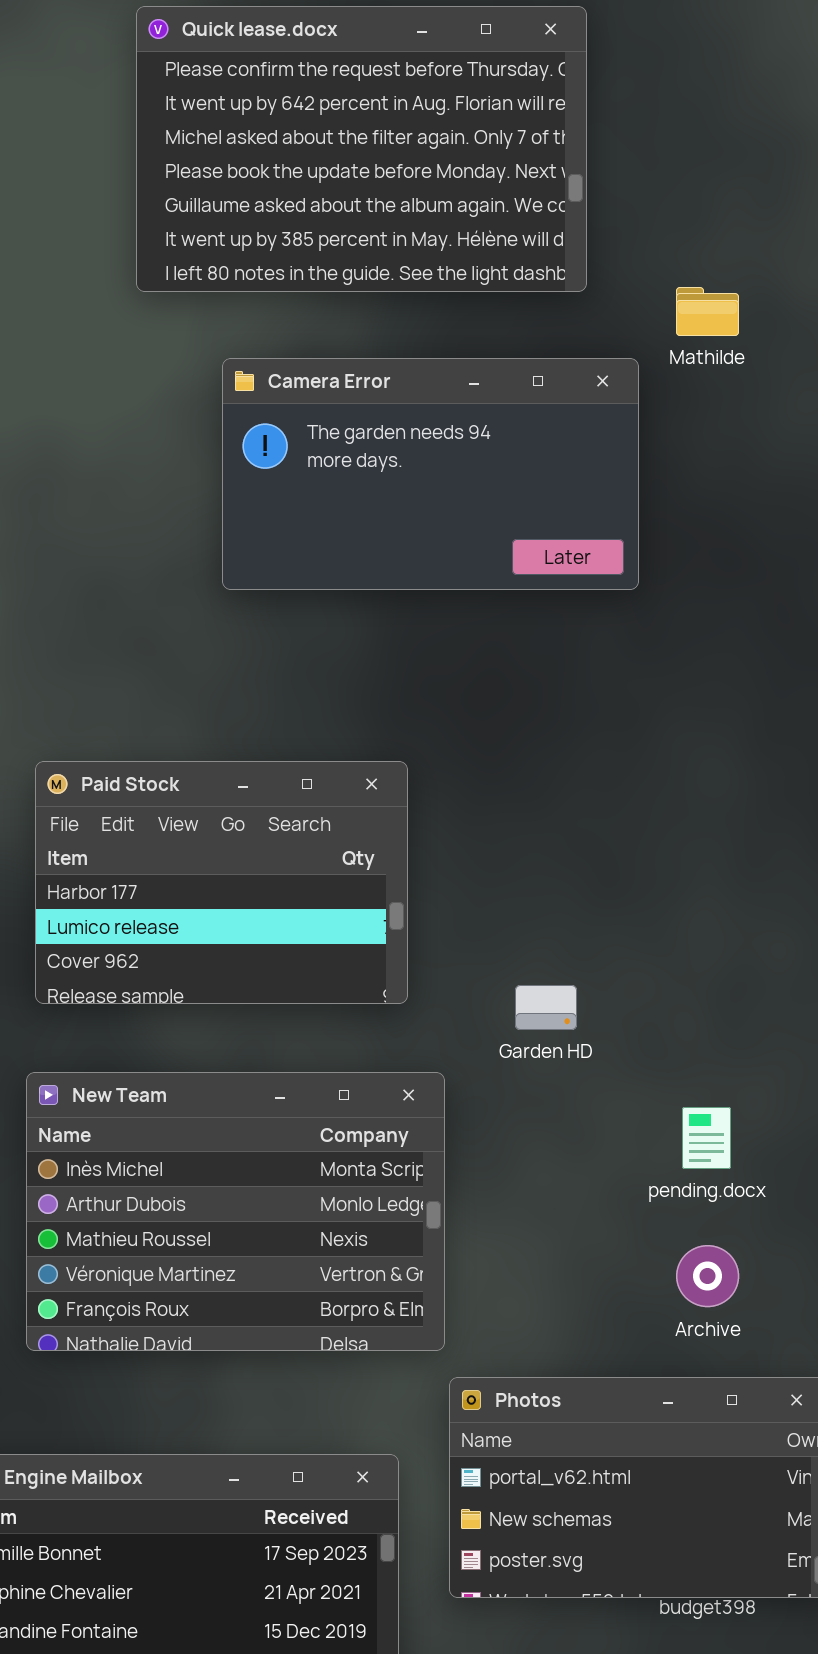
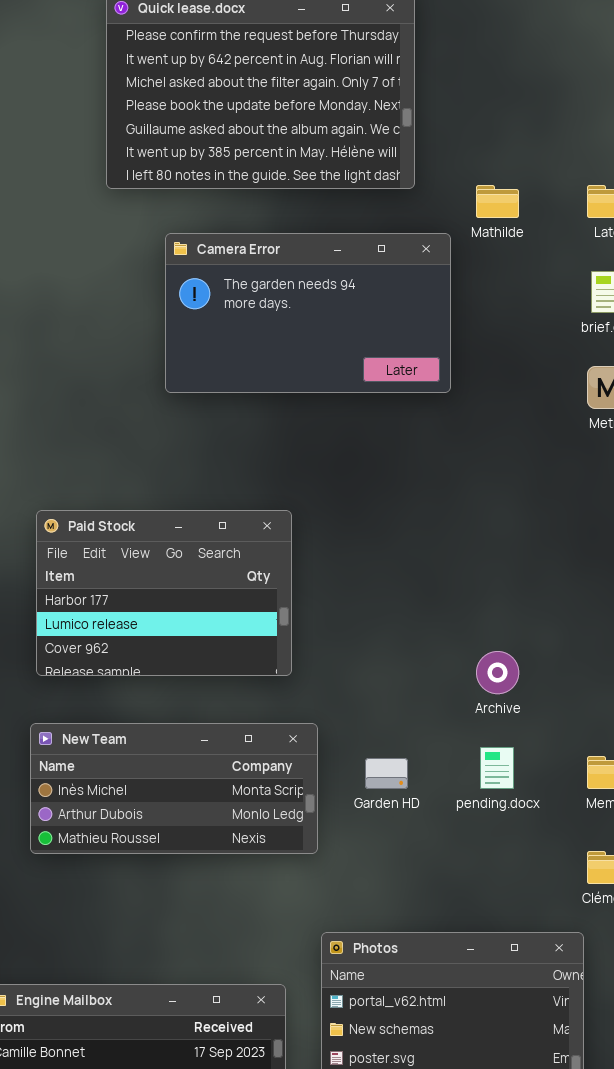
Garden HD: [515,985,577,1030] -> [365,758,408,789], moved
New Team: [26,1072,445,1351] -> [30,723,318,854], resized
Archive: [676,1245,739,1307] -> [476,651,519,694], moved

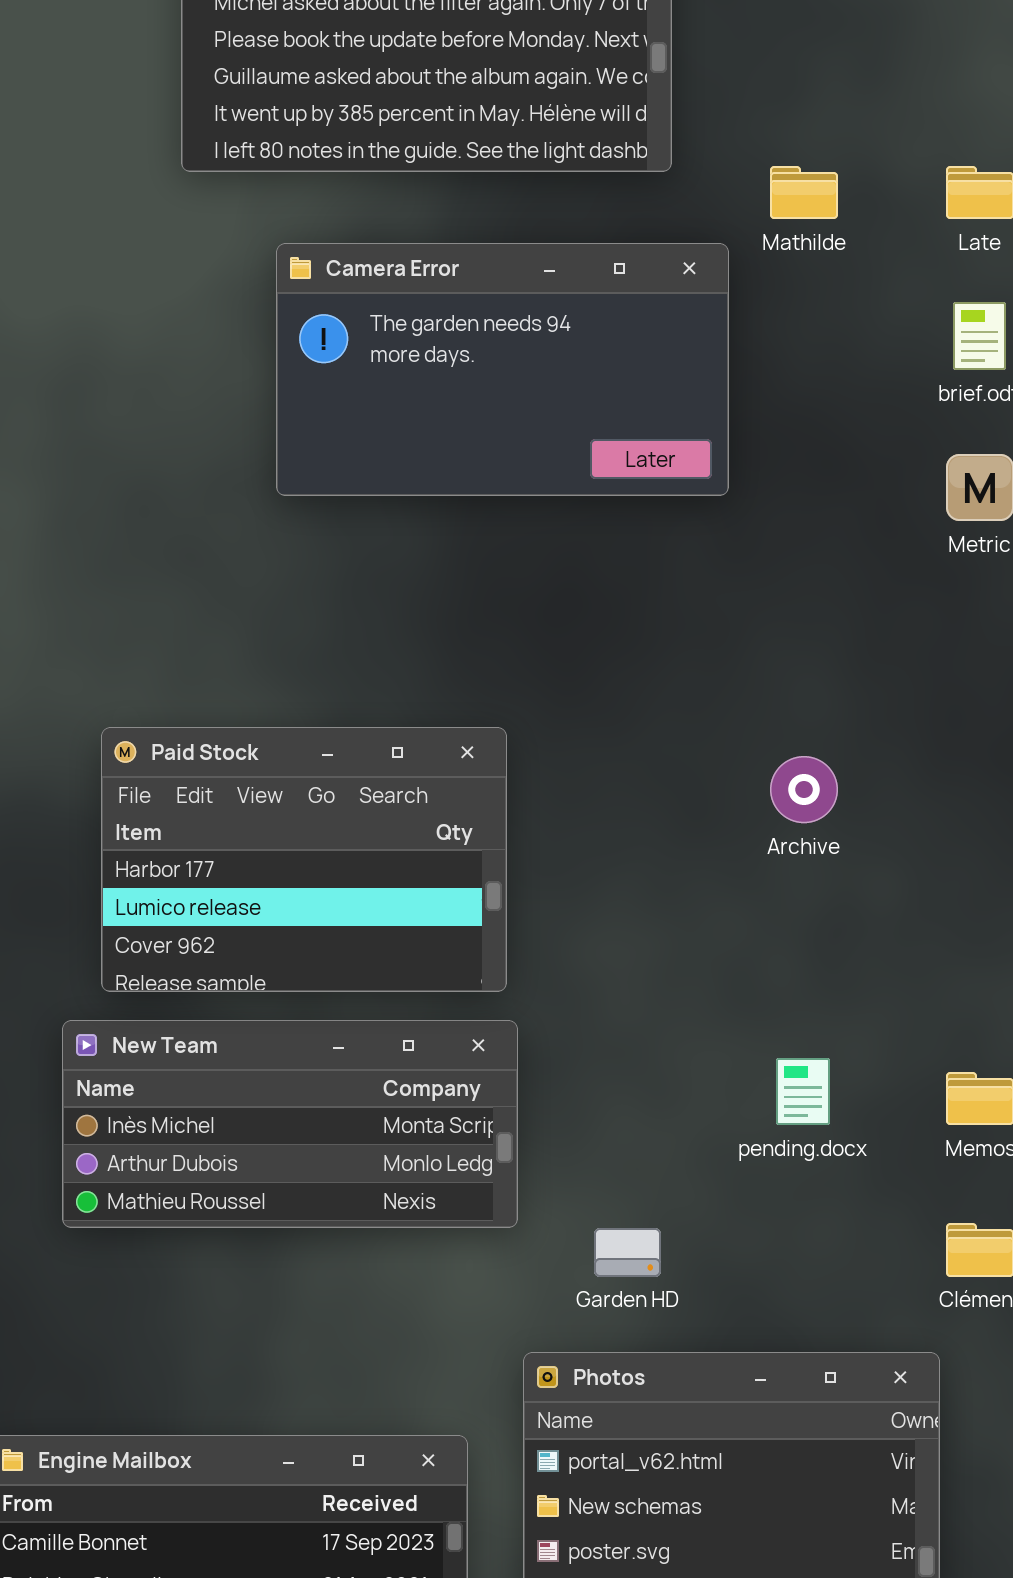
Paid Stock: [36,510,292,676] -> [101,727,507,992], moved
Archive: [476,651,519,694] -> [770,756,838,823], moved
Garden HD: [365,758,408,789] -> [594,1228,661,1277], moved

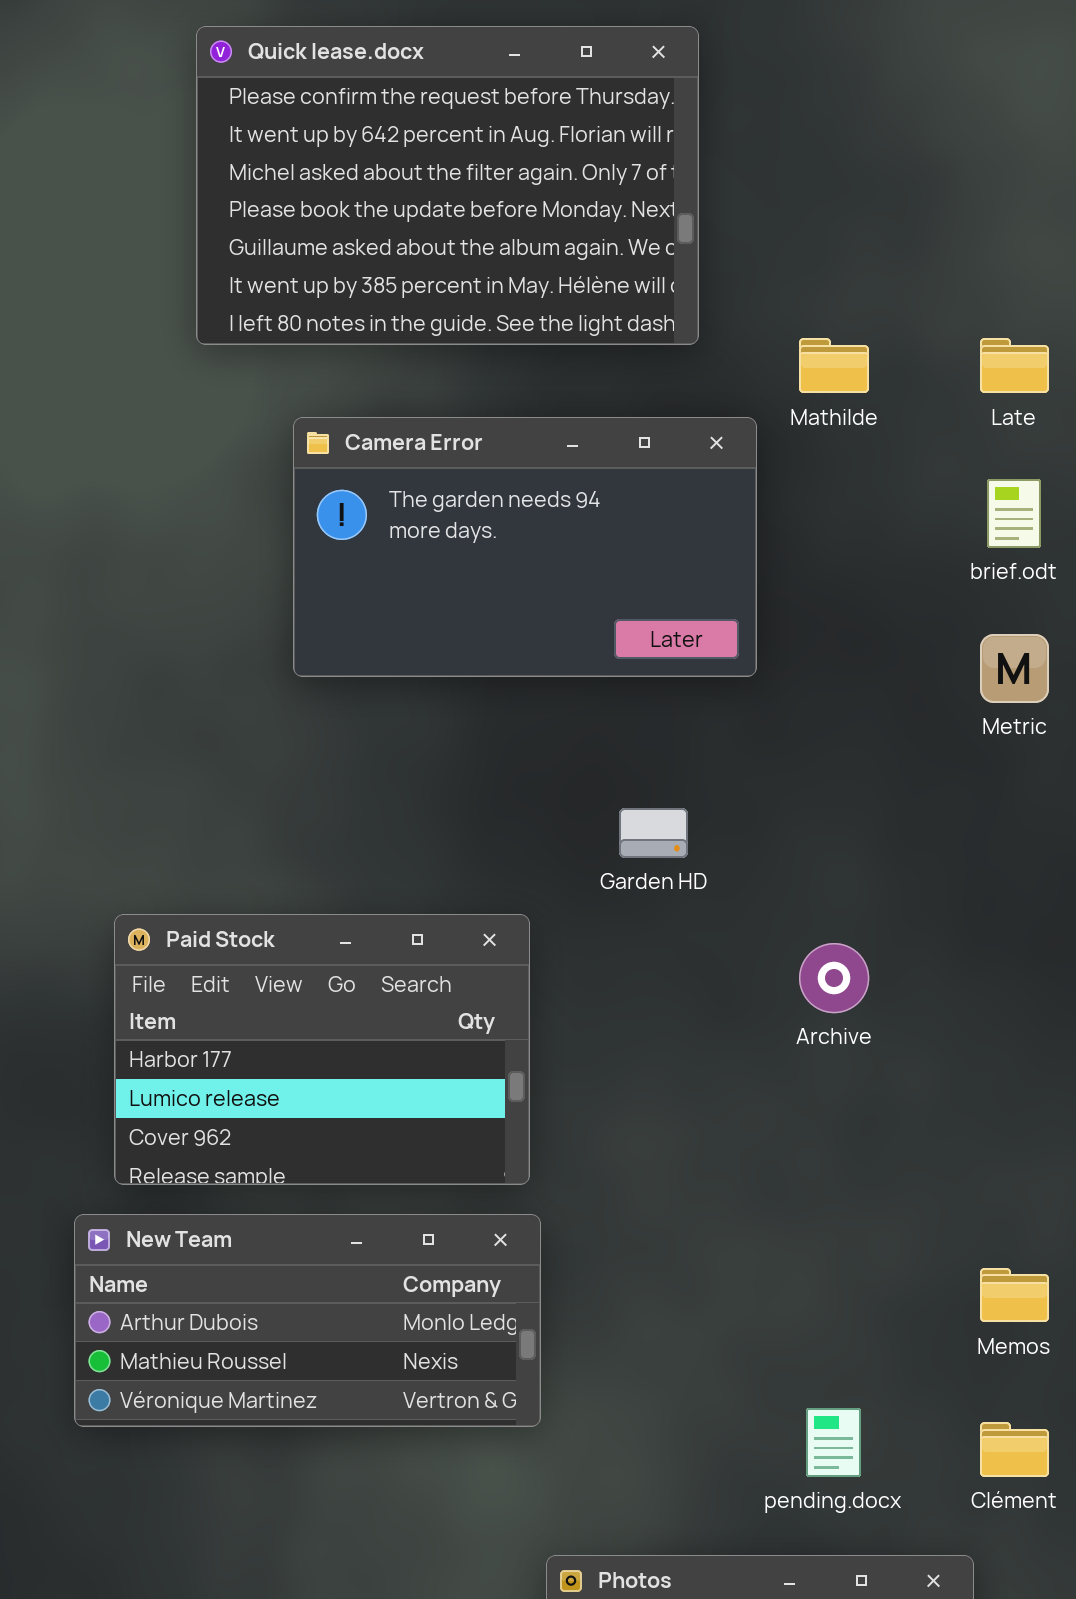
New Team: [62,1020,518,1228] -> [74,1214,541,1427], scrolled down 1 row
pending.docx: [776,1058,830,1125] -> [806,1408,861,1477], moved
Garden HD: [594,1228,661,1277] -> [619,808,688,858], moved

